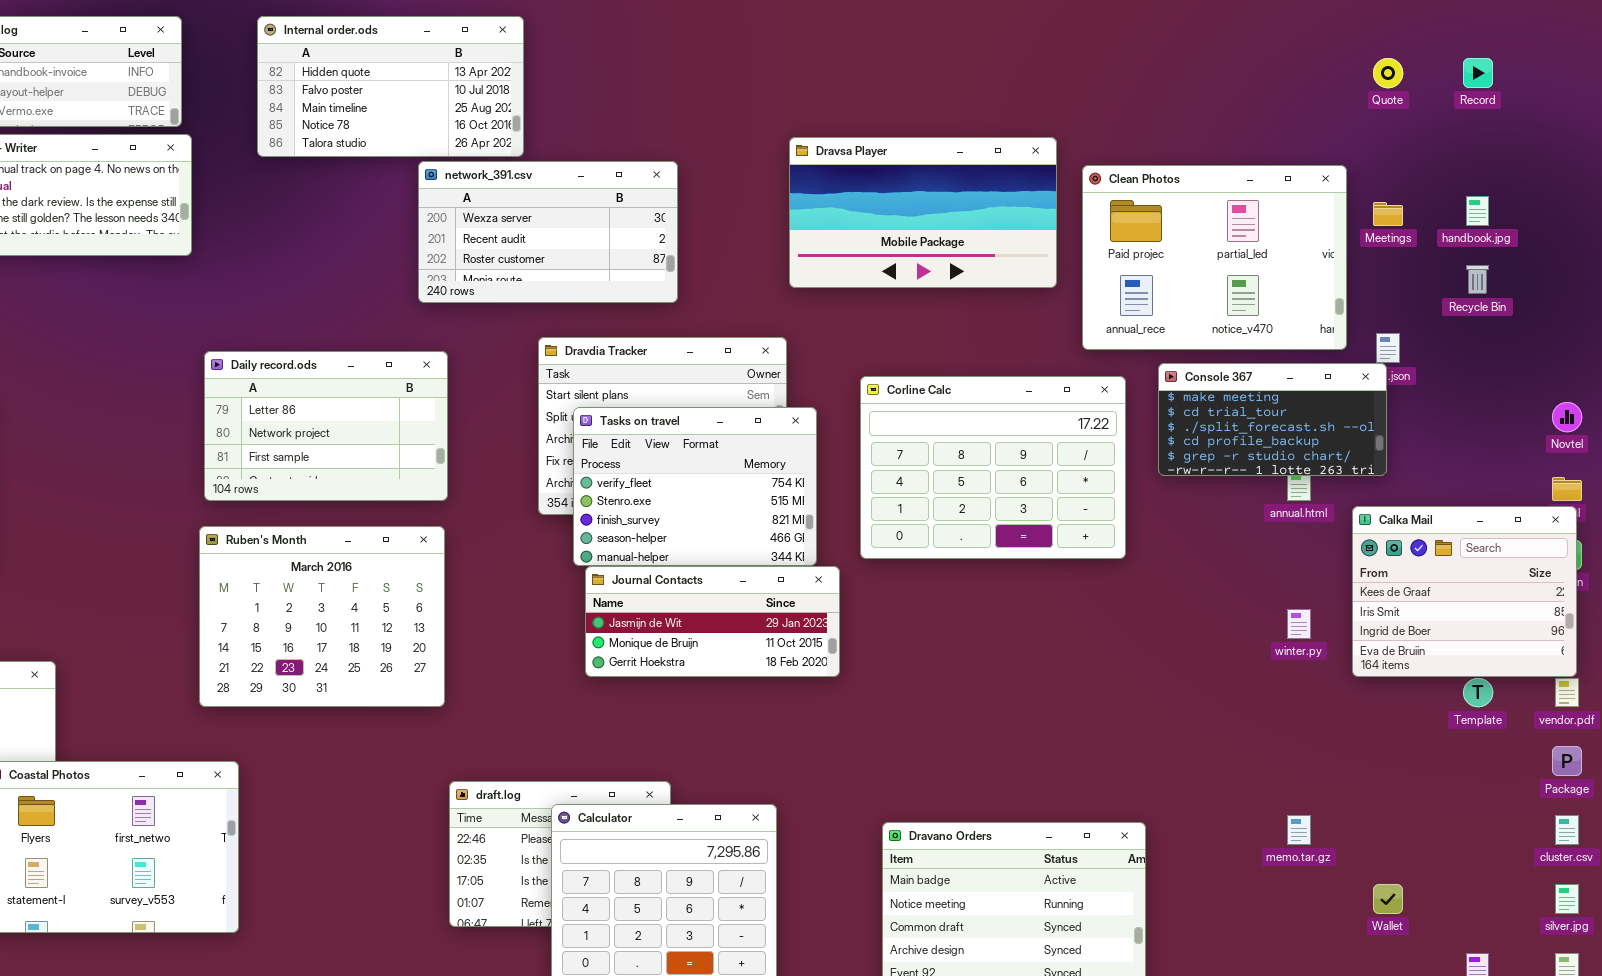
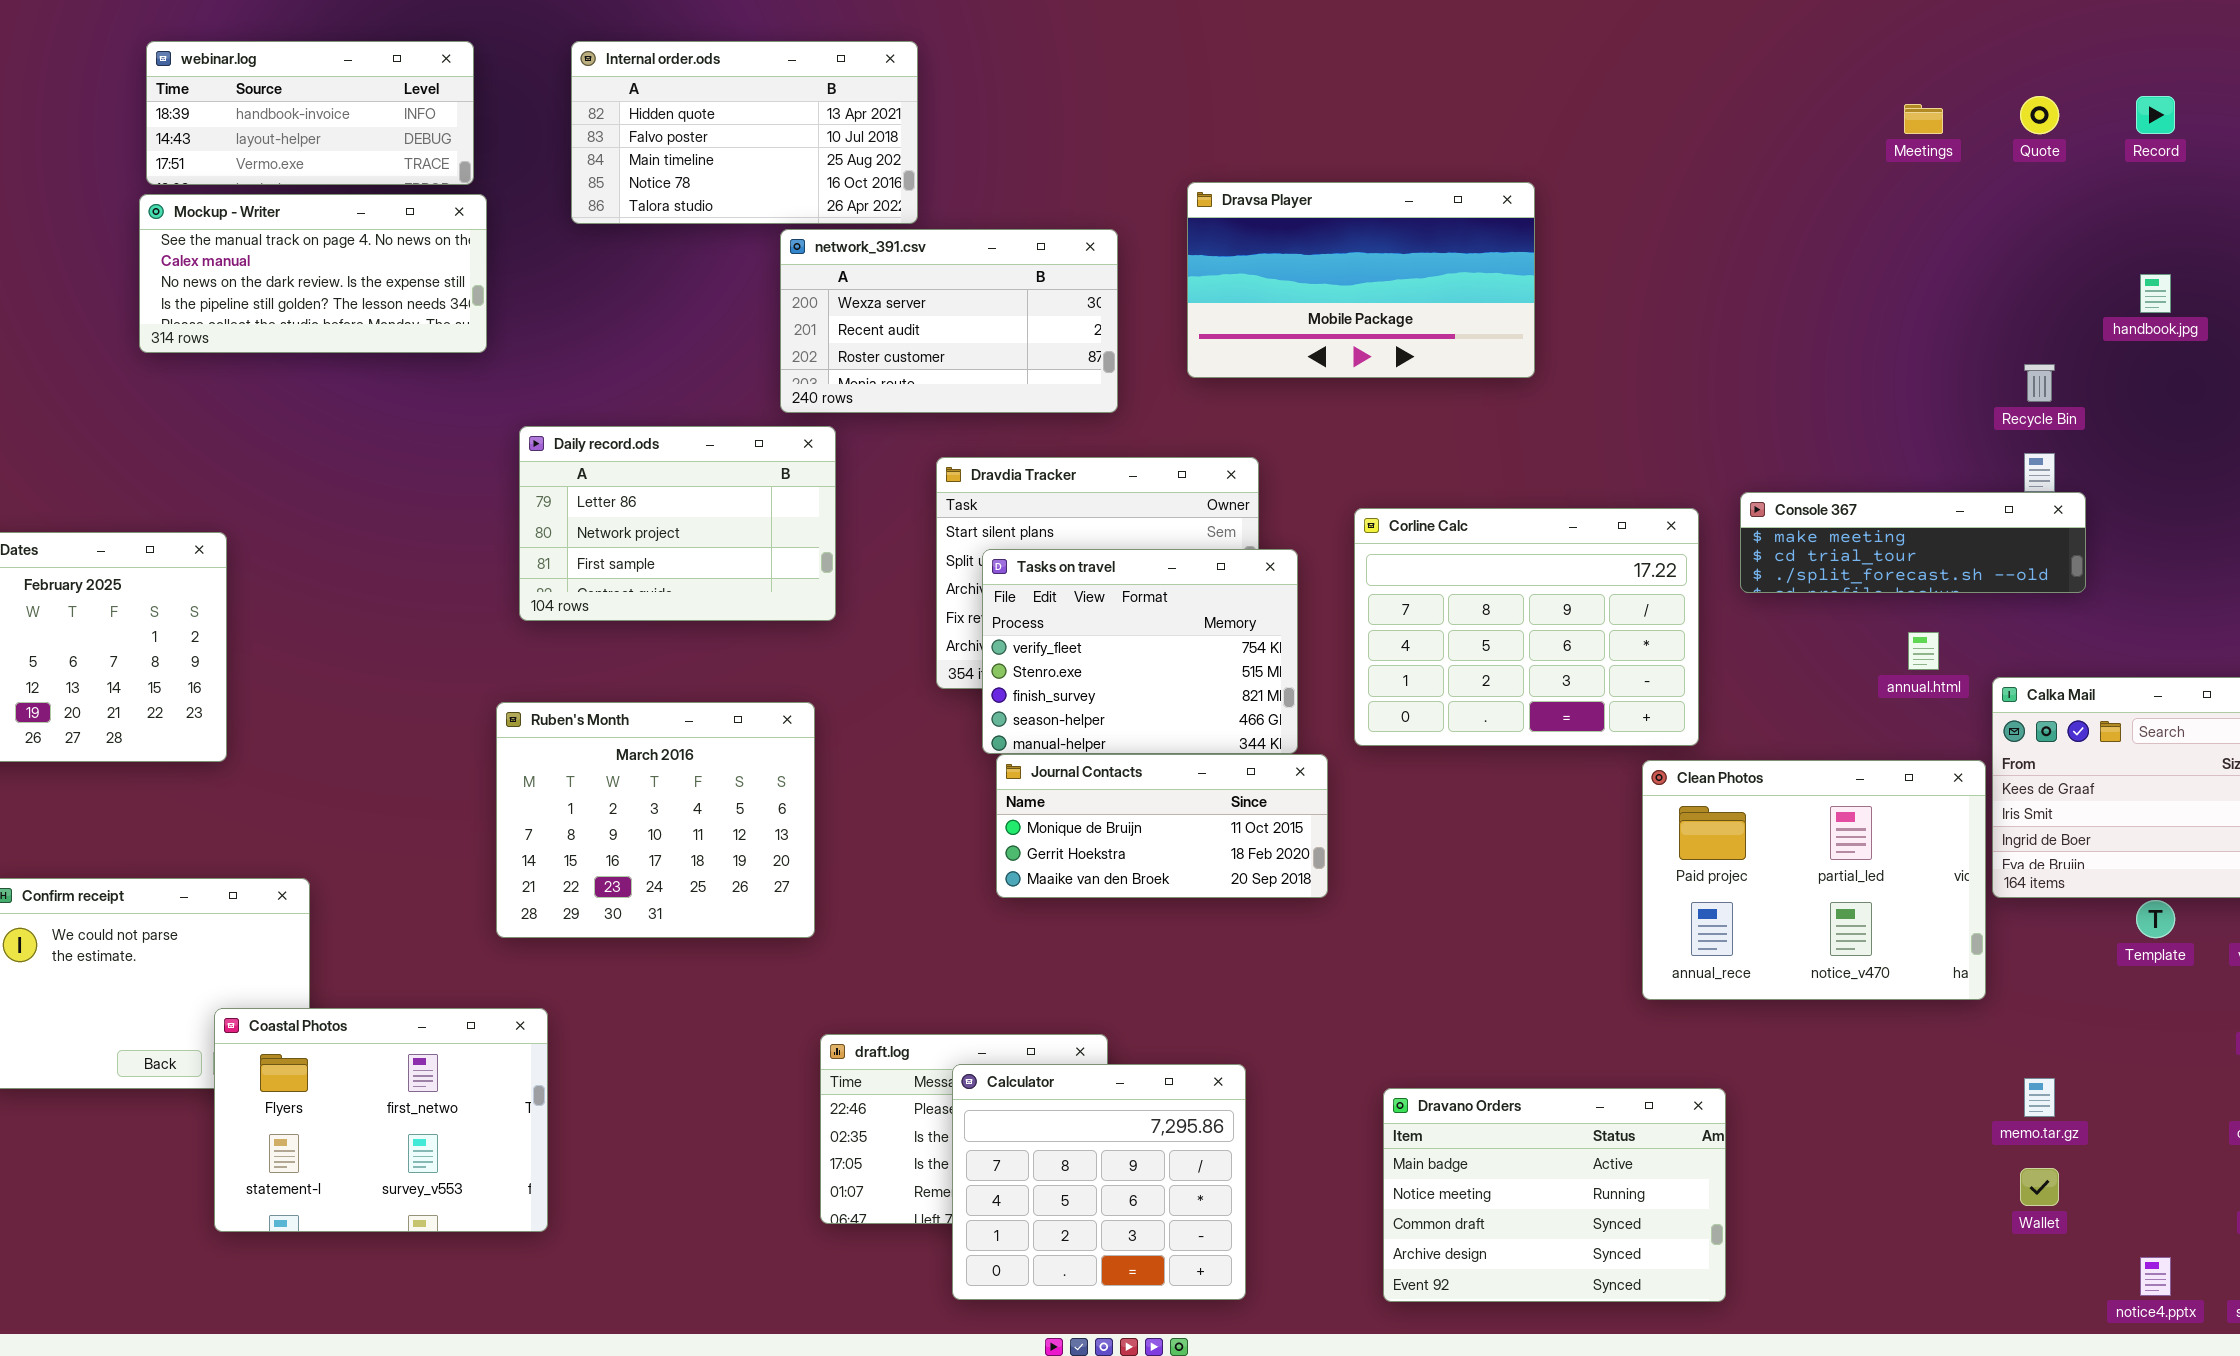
Dravsa Player: [789,137,1057,288] -> [1187,182,1535,378], moved
Clean Photos: [1082,165,1347,350] -> [1642,760,1986,1000], moved
Meetings: [1373,202,1403,226] -> [1904,104,1943,134], moved
Recycle Bin: [1466,265,1489,294] -> [2024,364,2055,402], moved
Daily record.ods: [204,351,448,501] -> [519,426,836,621], moved
Console 367: [1158,363,1387,476] -> [1740,492,2086,593], resized
Journal Contacts: [585,566,840,677] -> [996,754,1328,898], scrolled down 1 row
memo.tar.gz: [1287,815,1311,845] -> [2024,1078,2055,1117], moved

